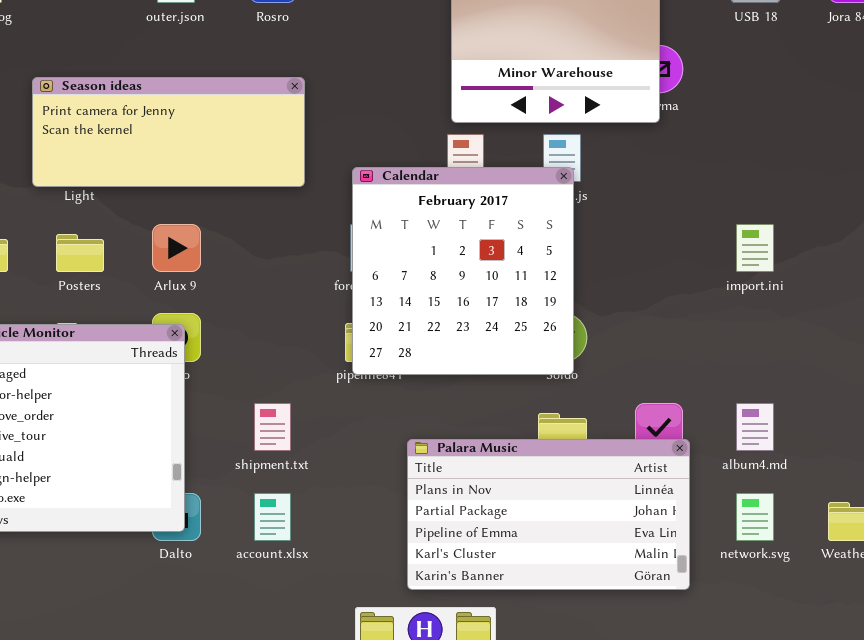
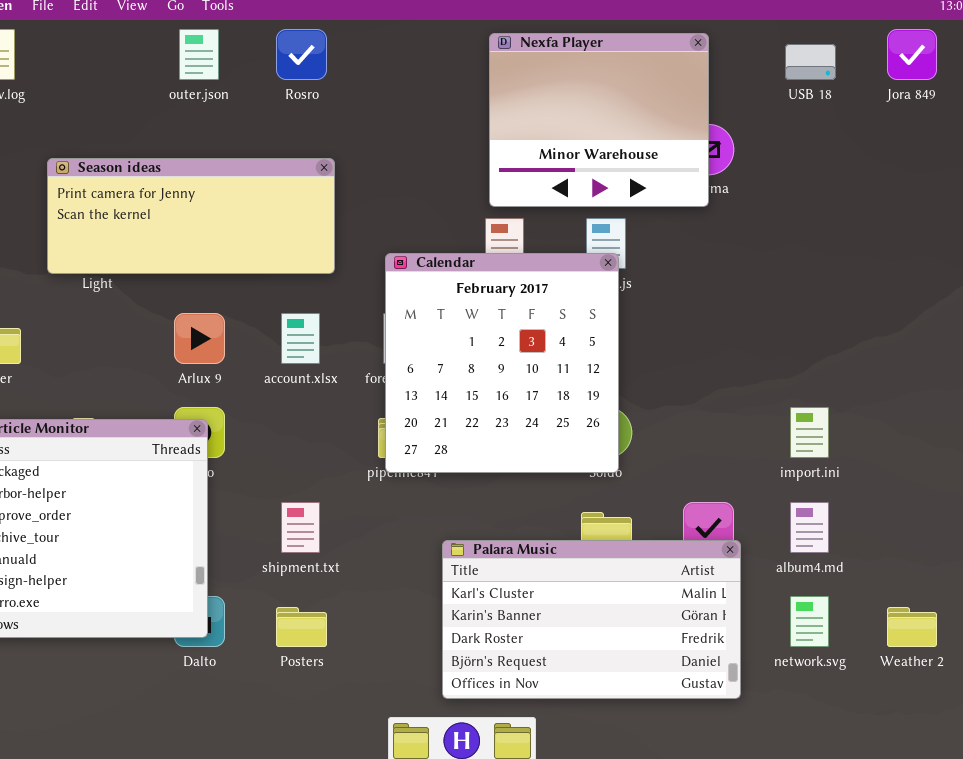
import.ini: [736,224,774,272] -> [790,407,829,458], moved
Posters: [56,234,104,272] -> [276,607,327,647], moved
Palara Music: [407,439,690,590] -> [442,540,741,699], scrolled down 3 rows
account.xlsx: [254,493,291,541] -> [281,313,320,364], moved

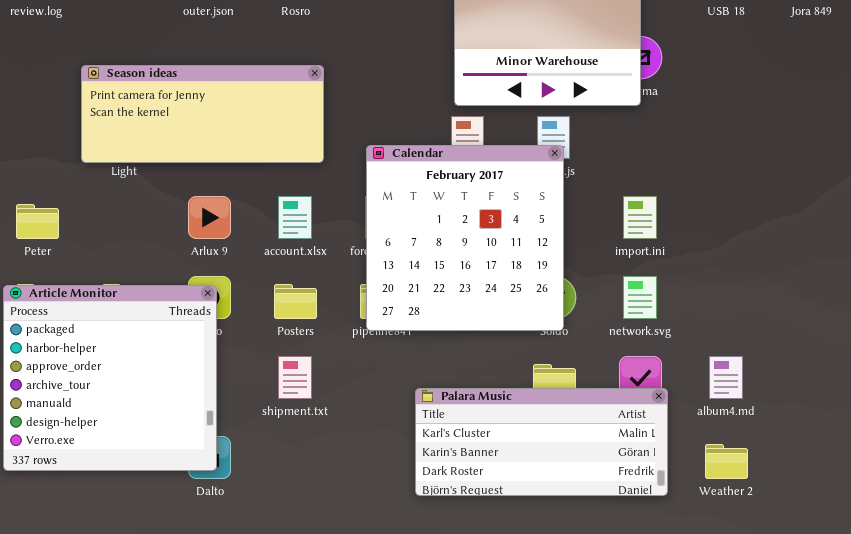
import.ini: [790,407,829,458] -> [623,196,657,239], moved
Palara Music: [442,540,741,699] -> [415,388,668,496], resized
network.svg: [790,596,829,647] -> [623,276,657,319], moved
Posters: [276,607,327,647] -> [274,284,317,319], moved
Weather 2: [887,607,937,647] -> [705,444,748,479], moved

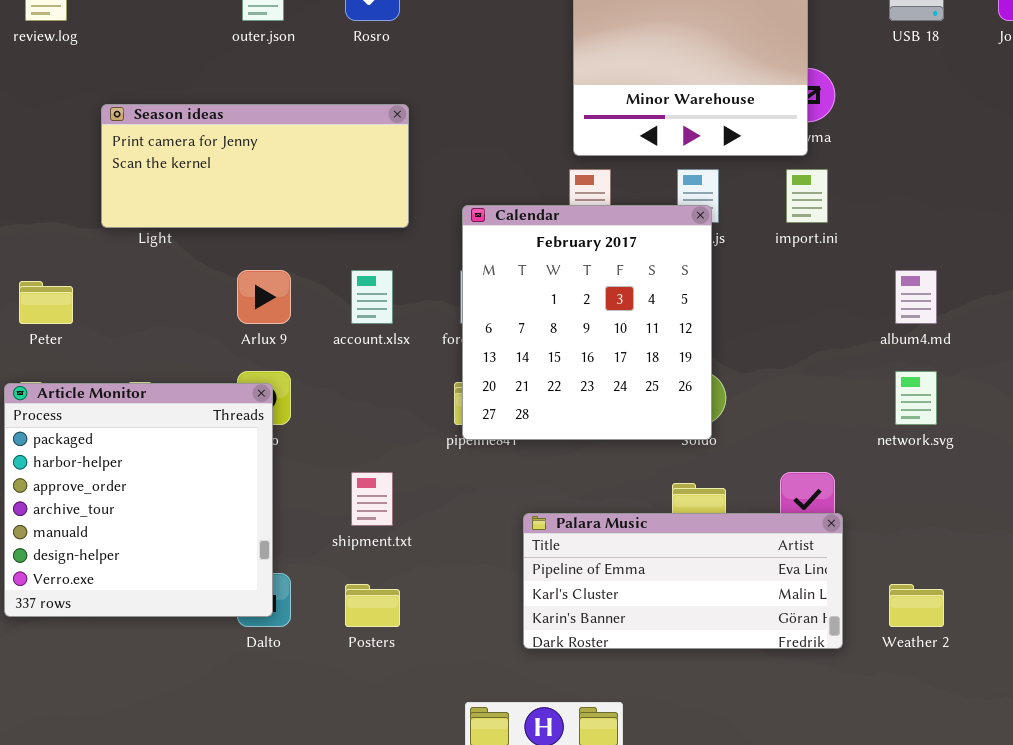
import.ini: [623,196,657,239] -> [786,169,828,223], moved
network.svg: [623,276,657,319] -> [895,371,937,425], moved
Posters: [274,284,317,319] -> [345,584,400,627], moved
album4.md: [709,356,743,399] -> [895,270,937,324], moved
Palara Music: [415,388,668,496] -> [523,513,843,649], scrolled up 1 row

